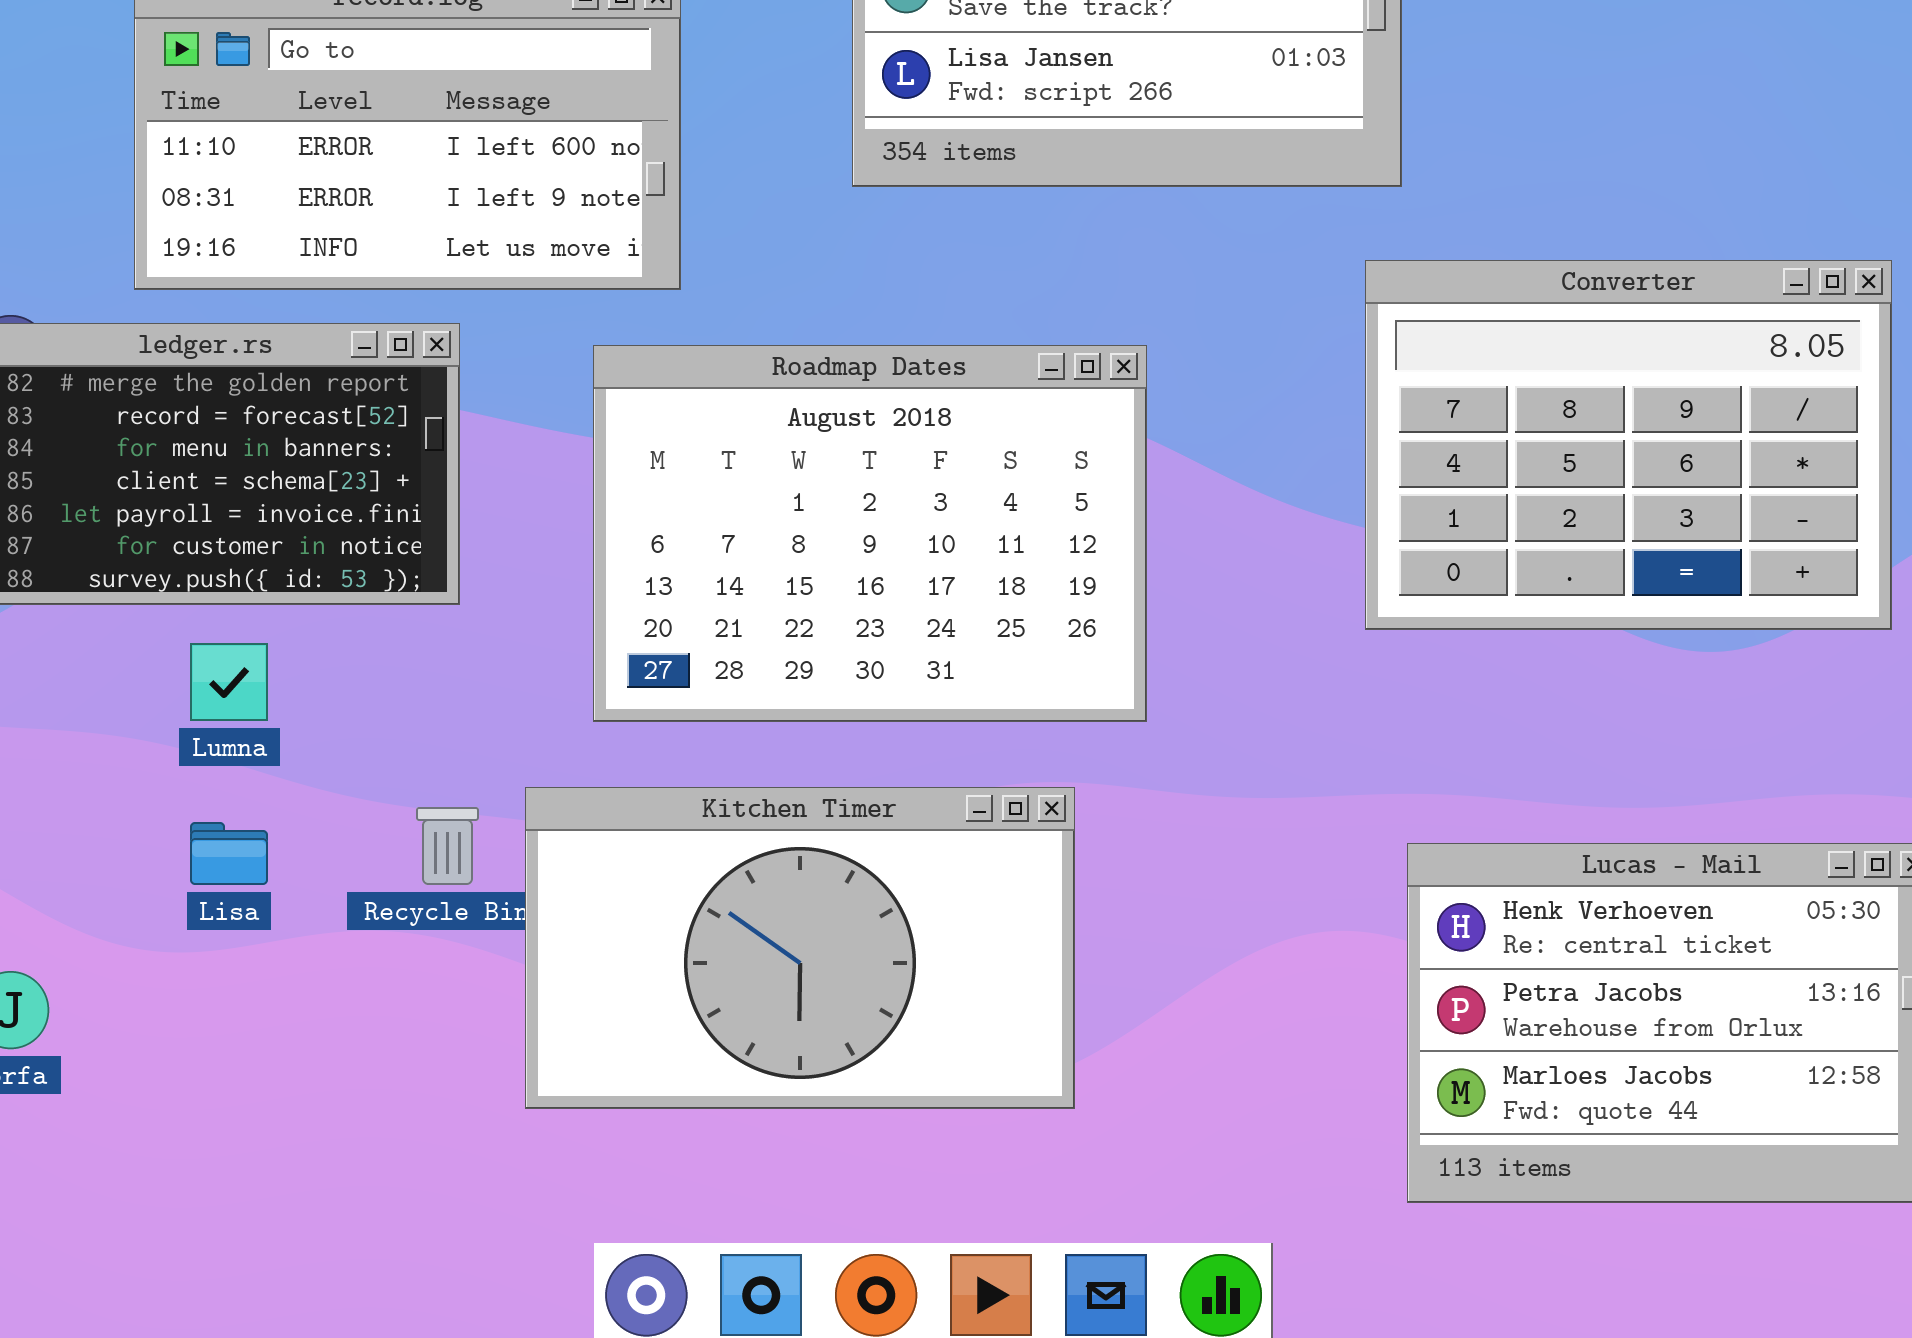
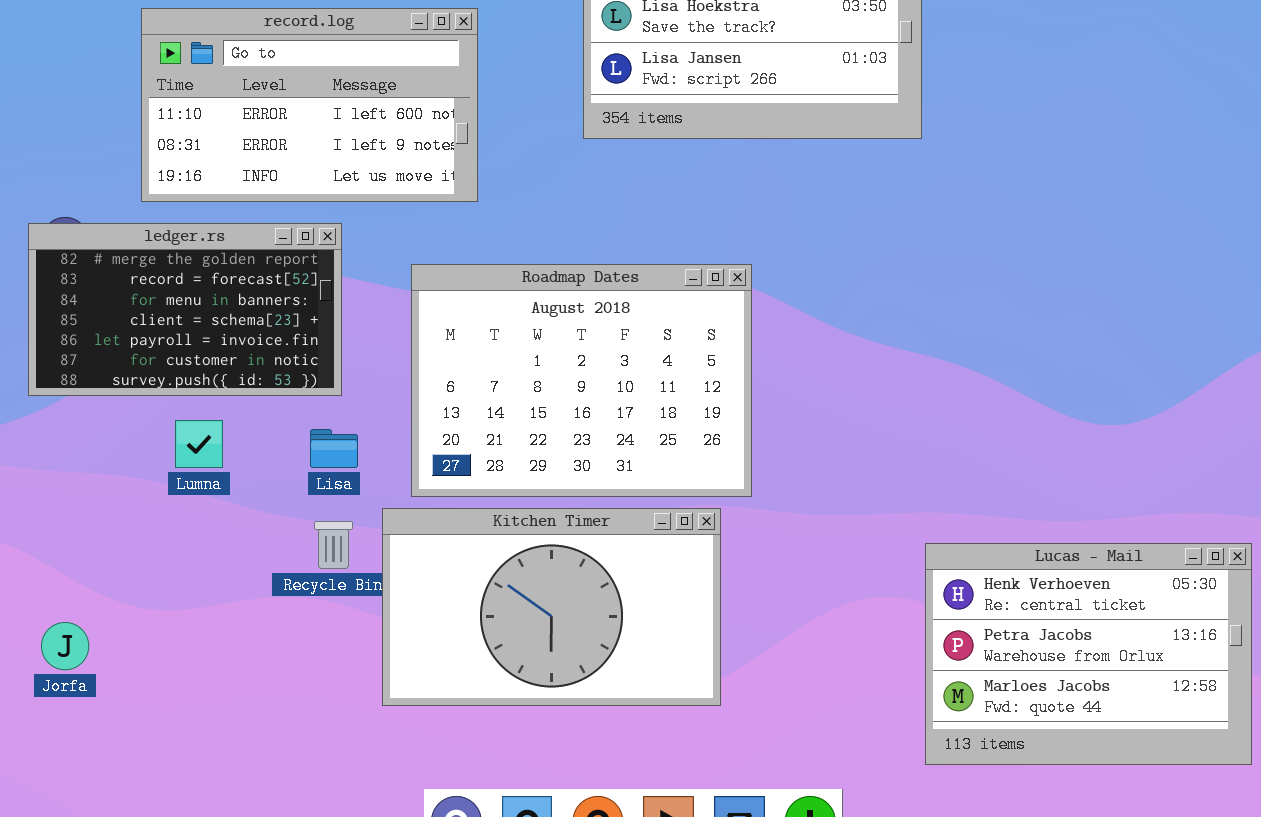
Converter: [1365,260,1892,630] -> none, closed
Roadmap Dates: [593,345,1147,722] -> [411,264,752,497], moved
Lisa: [190,822,268,885] -> [310,429,358,468], moved

